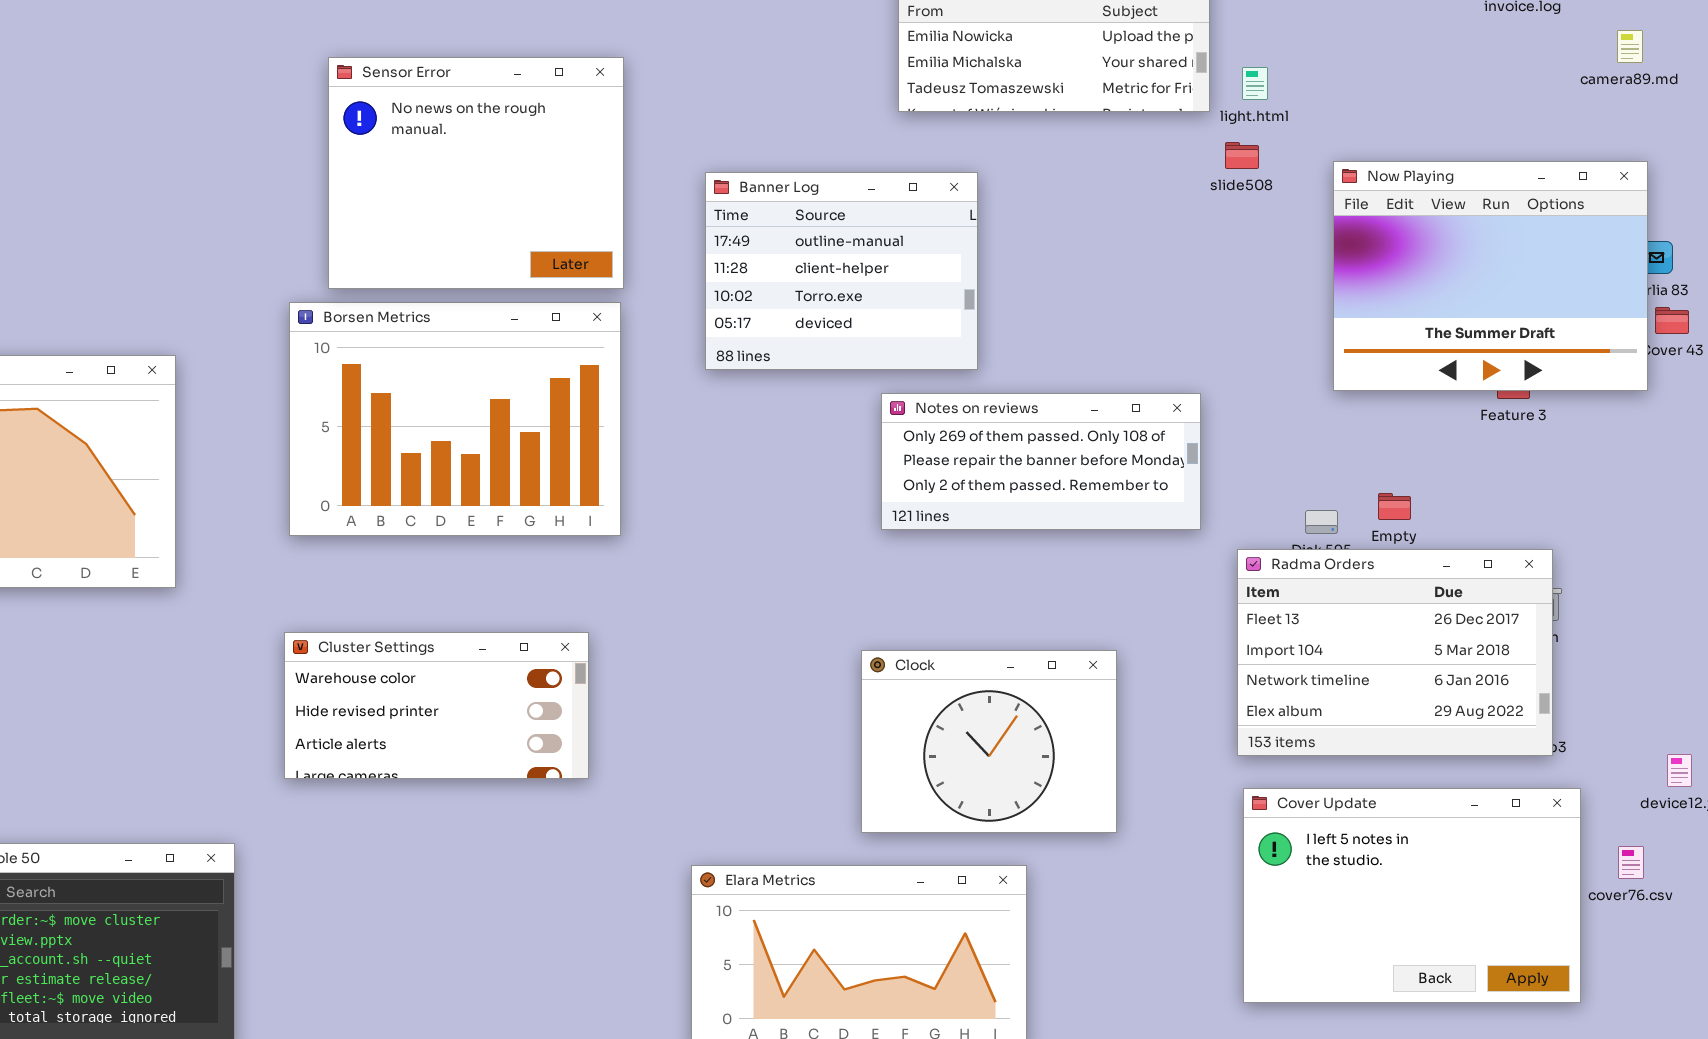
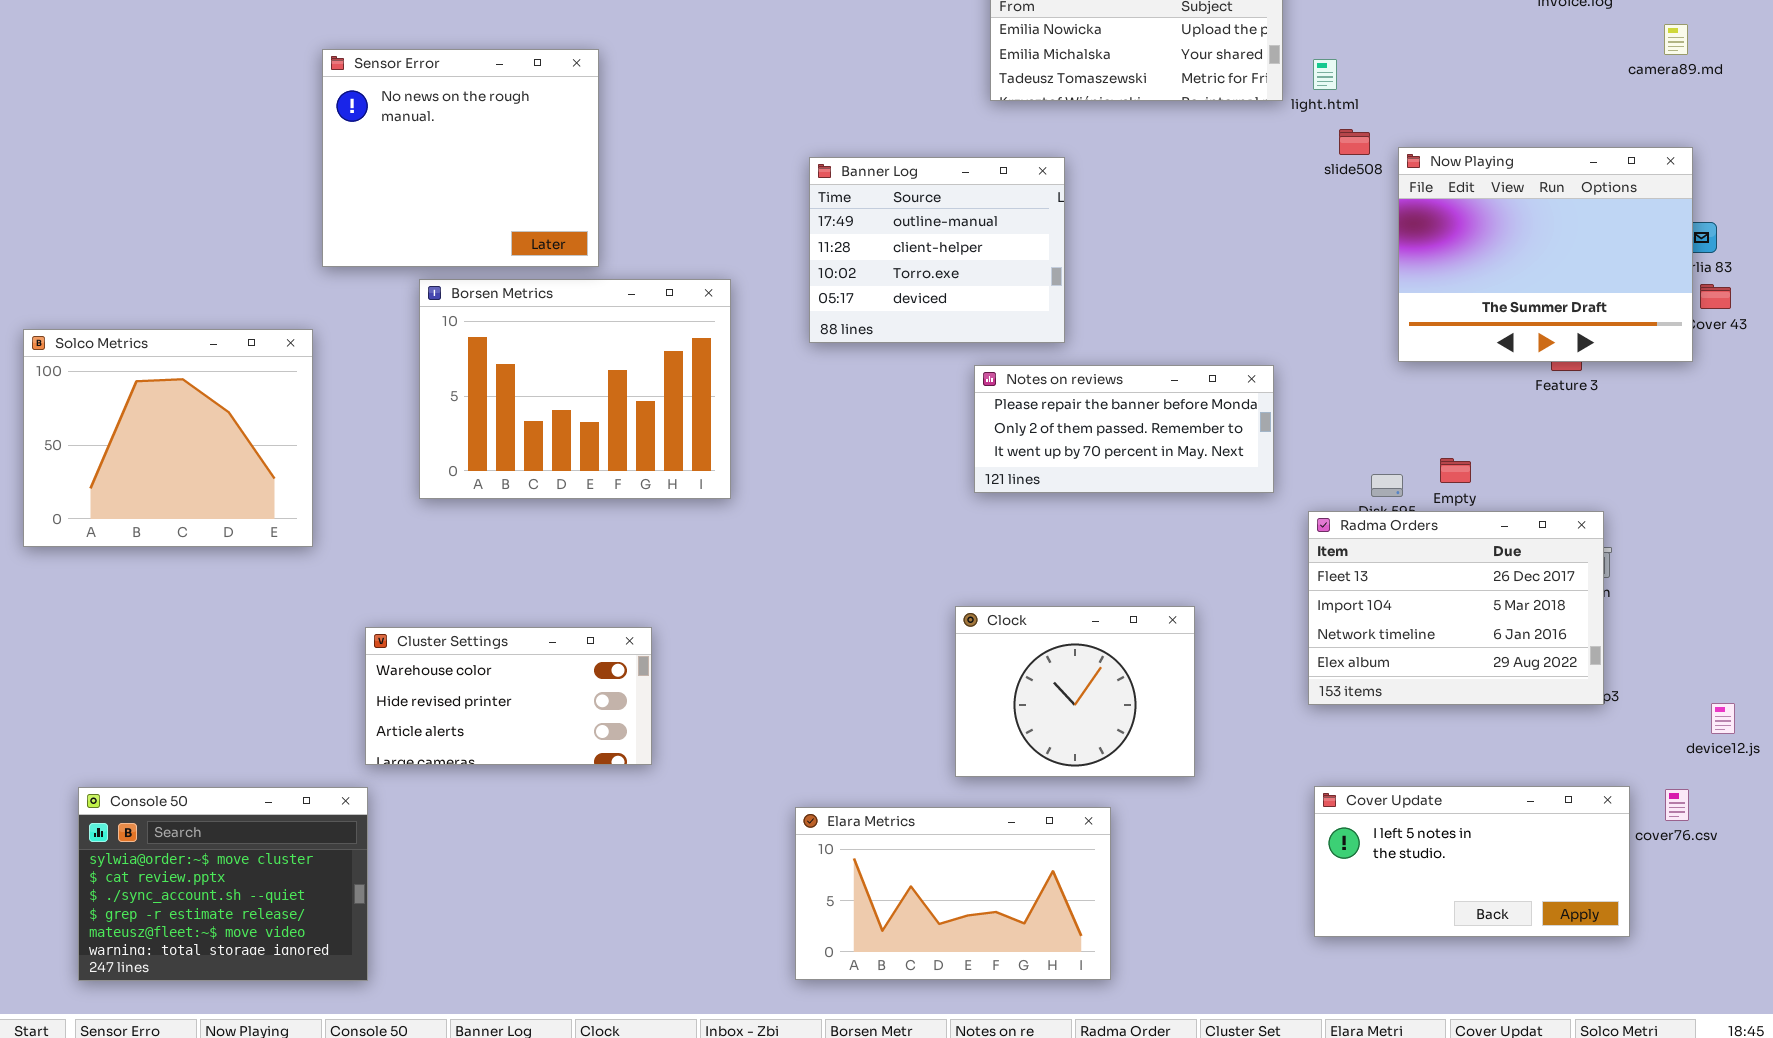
Sensor Error: [328,57,624,289] -> [322,49,599,267], moved
slide508: [1225,142,1259,169] -> [1339,129,1370,155], moved
Notes on reviews: [881,393,1201,530] -> [974,365,1274,493], scrolled down 1 row
Cluster Settings: [284,632,589,779] -> [365,627,652,765], moved
Cover Update: [1243,788,1581,1003] -> [1314,786,1630,937], resized

